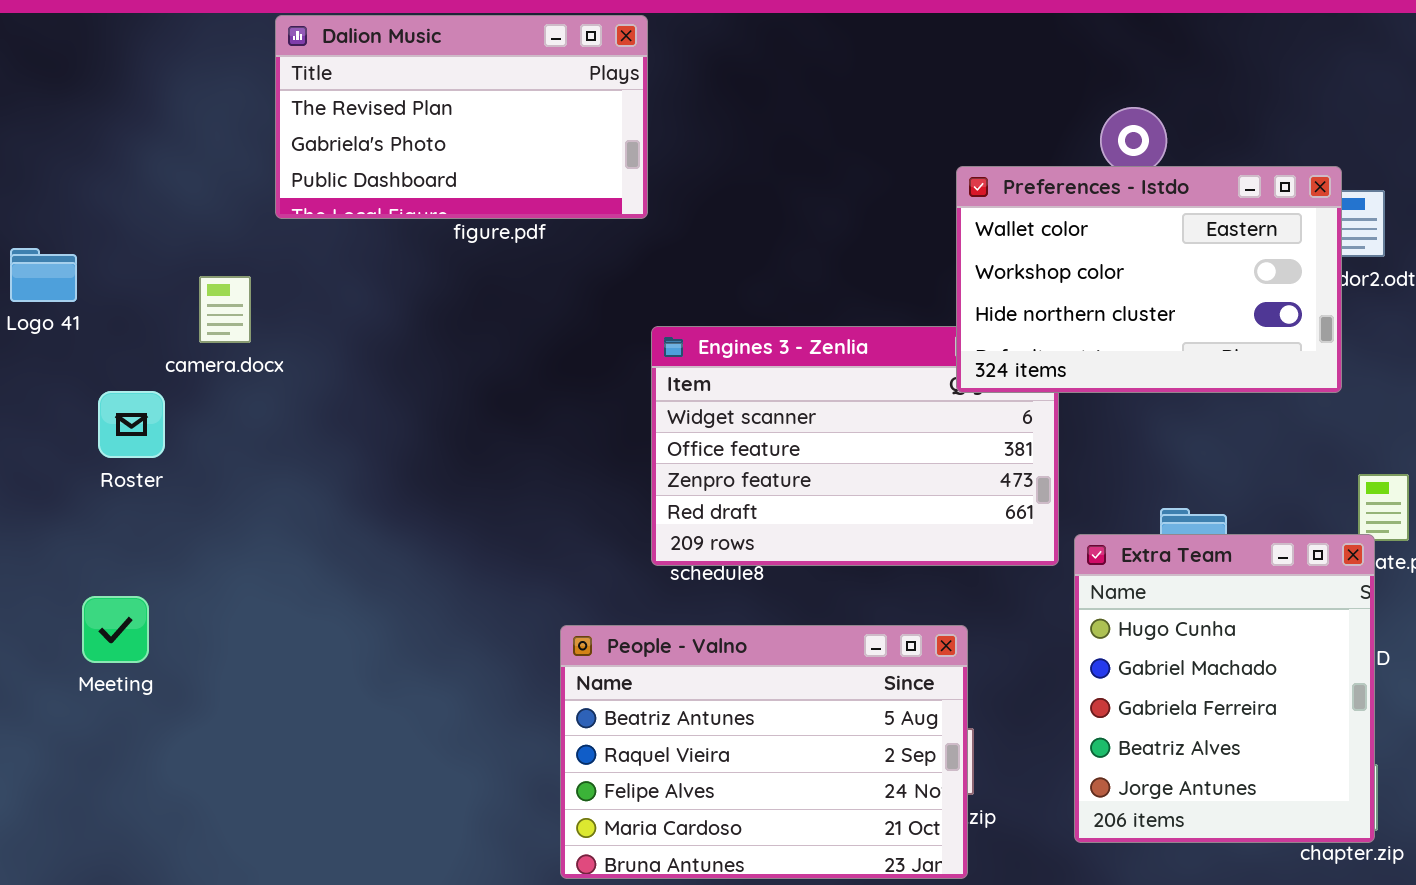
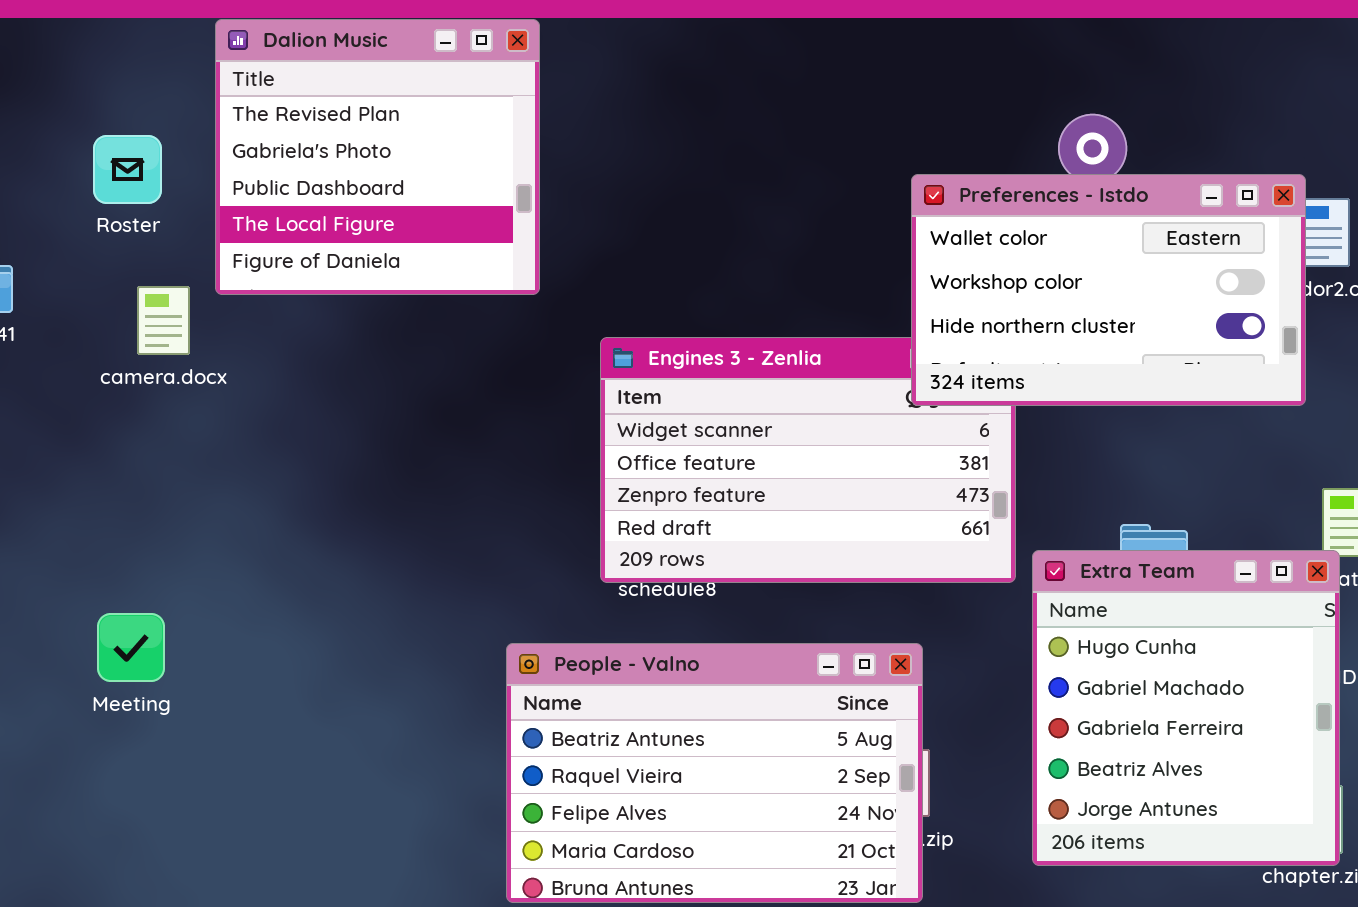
Dalion Music: [275,15,648,219] -> [215,19,540,295], resized
Roster: [98,391,165,458] -> [93,135,162,204], moved
Meeting: [82,596,149,663] -> [97,613,165,682], moved

